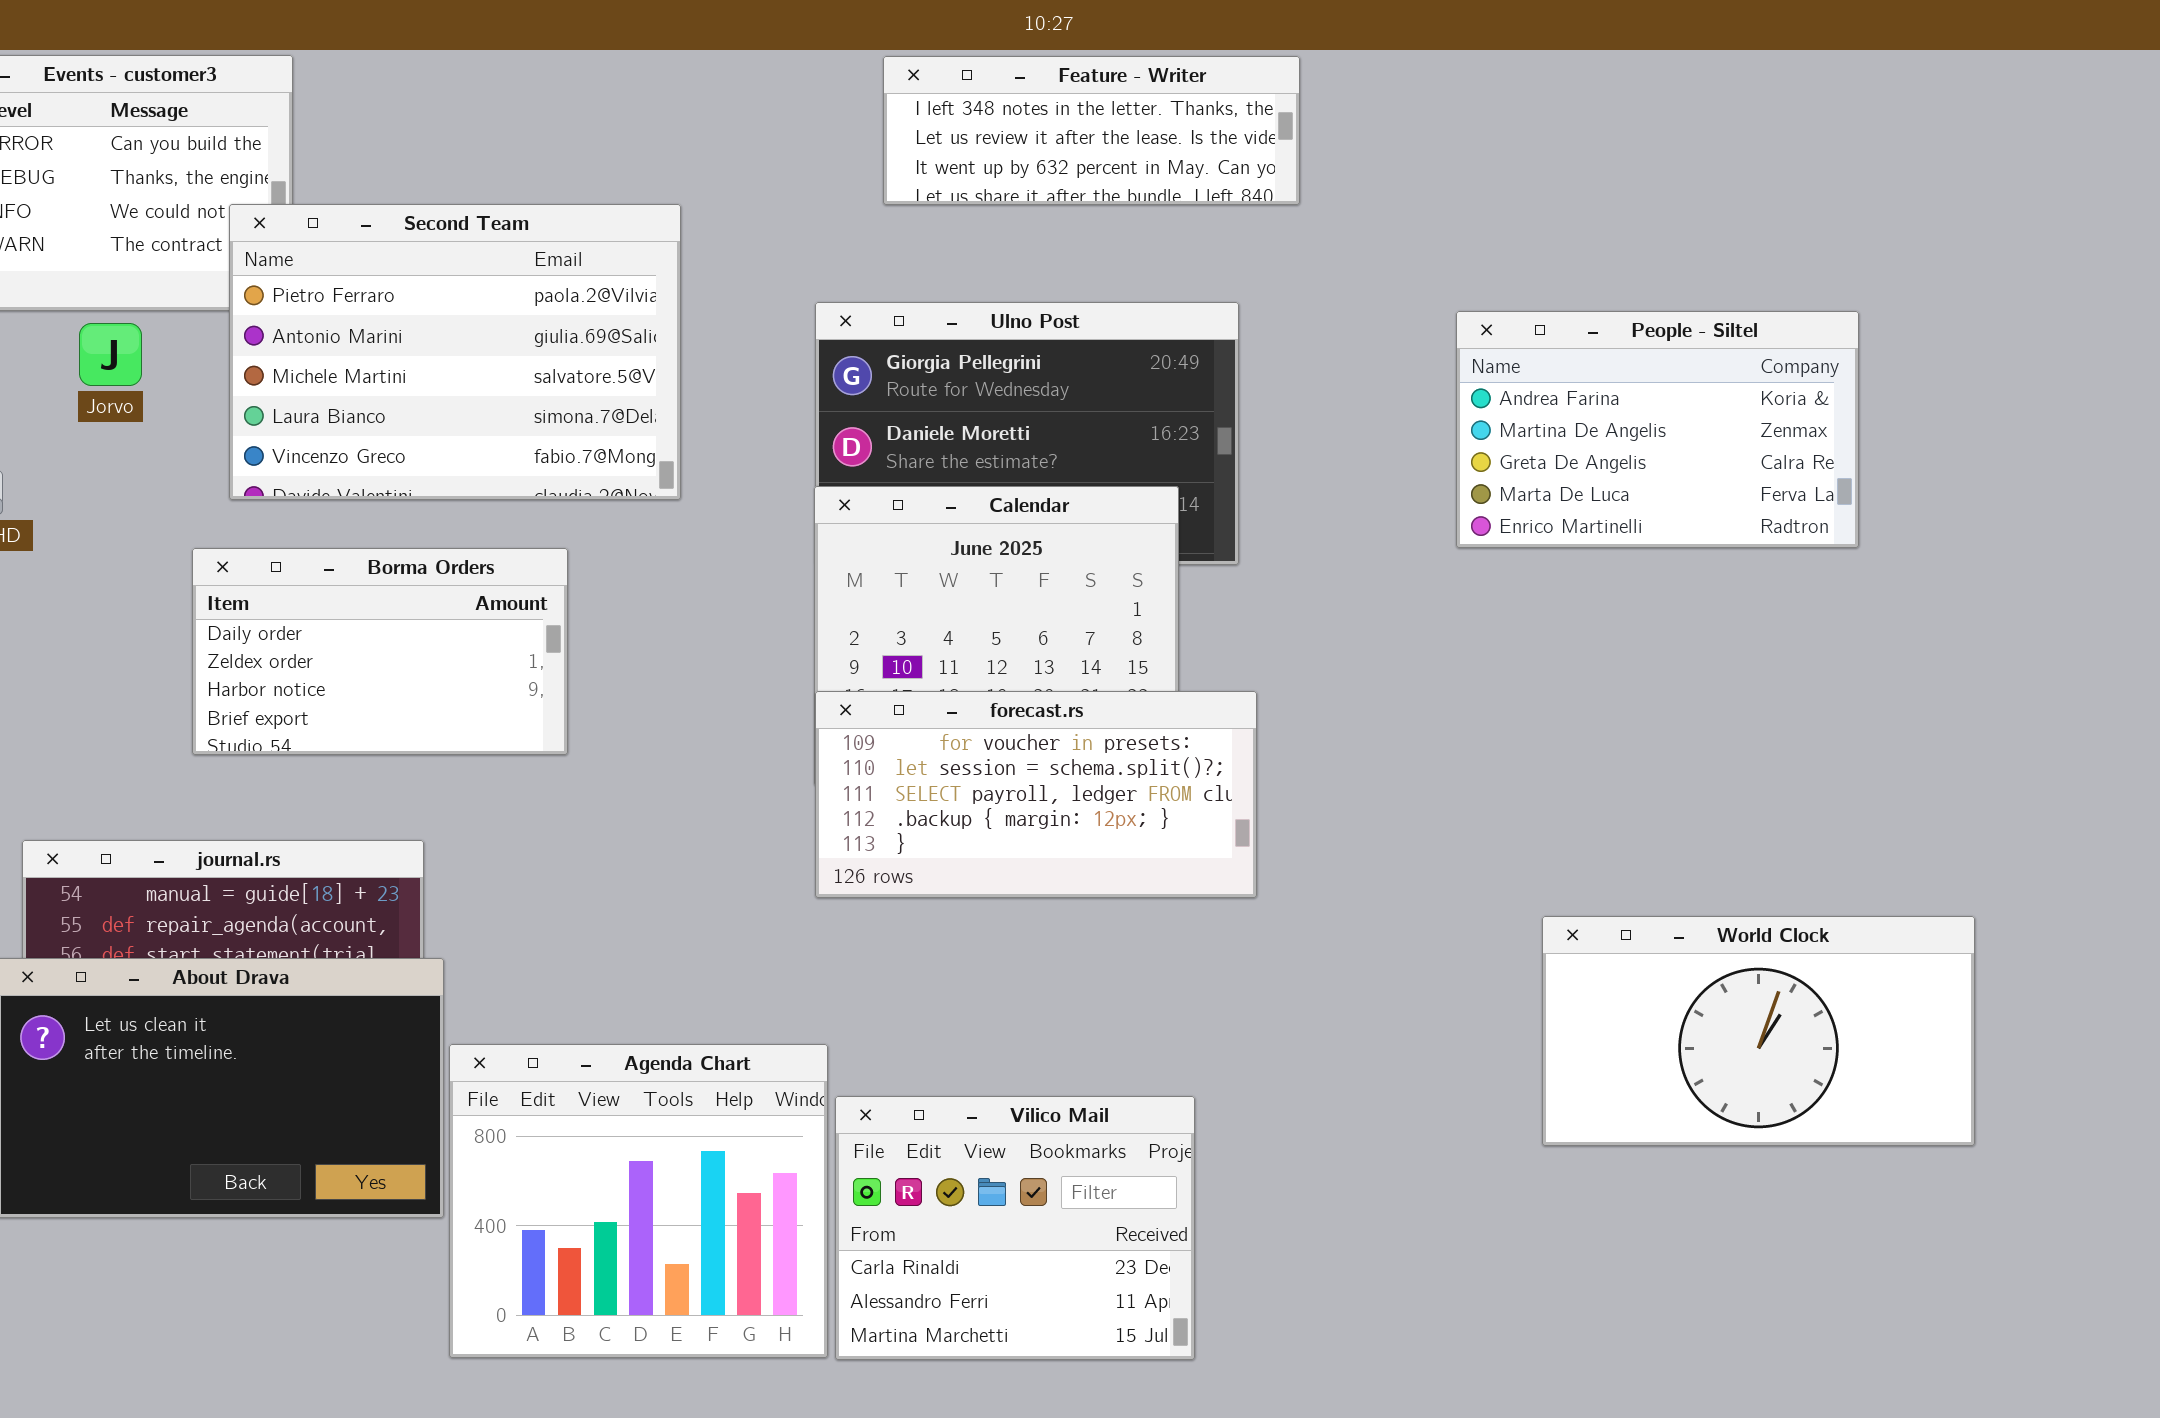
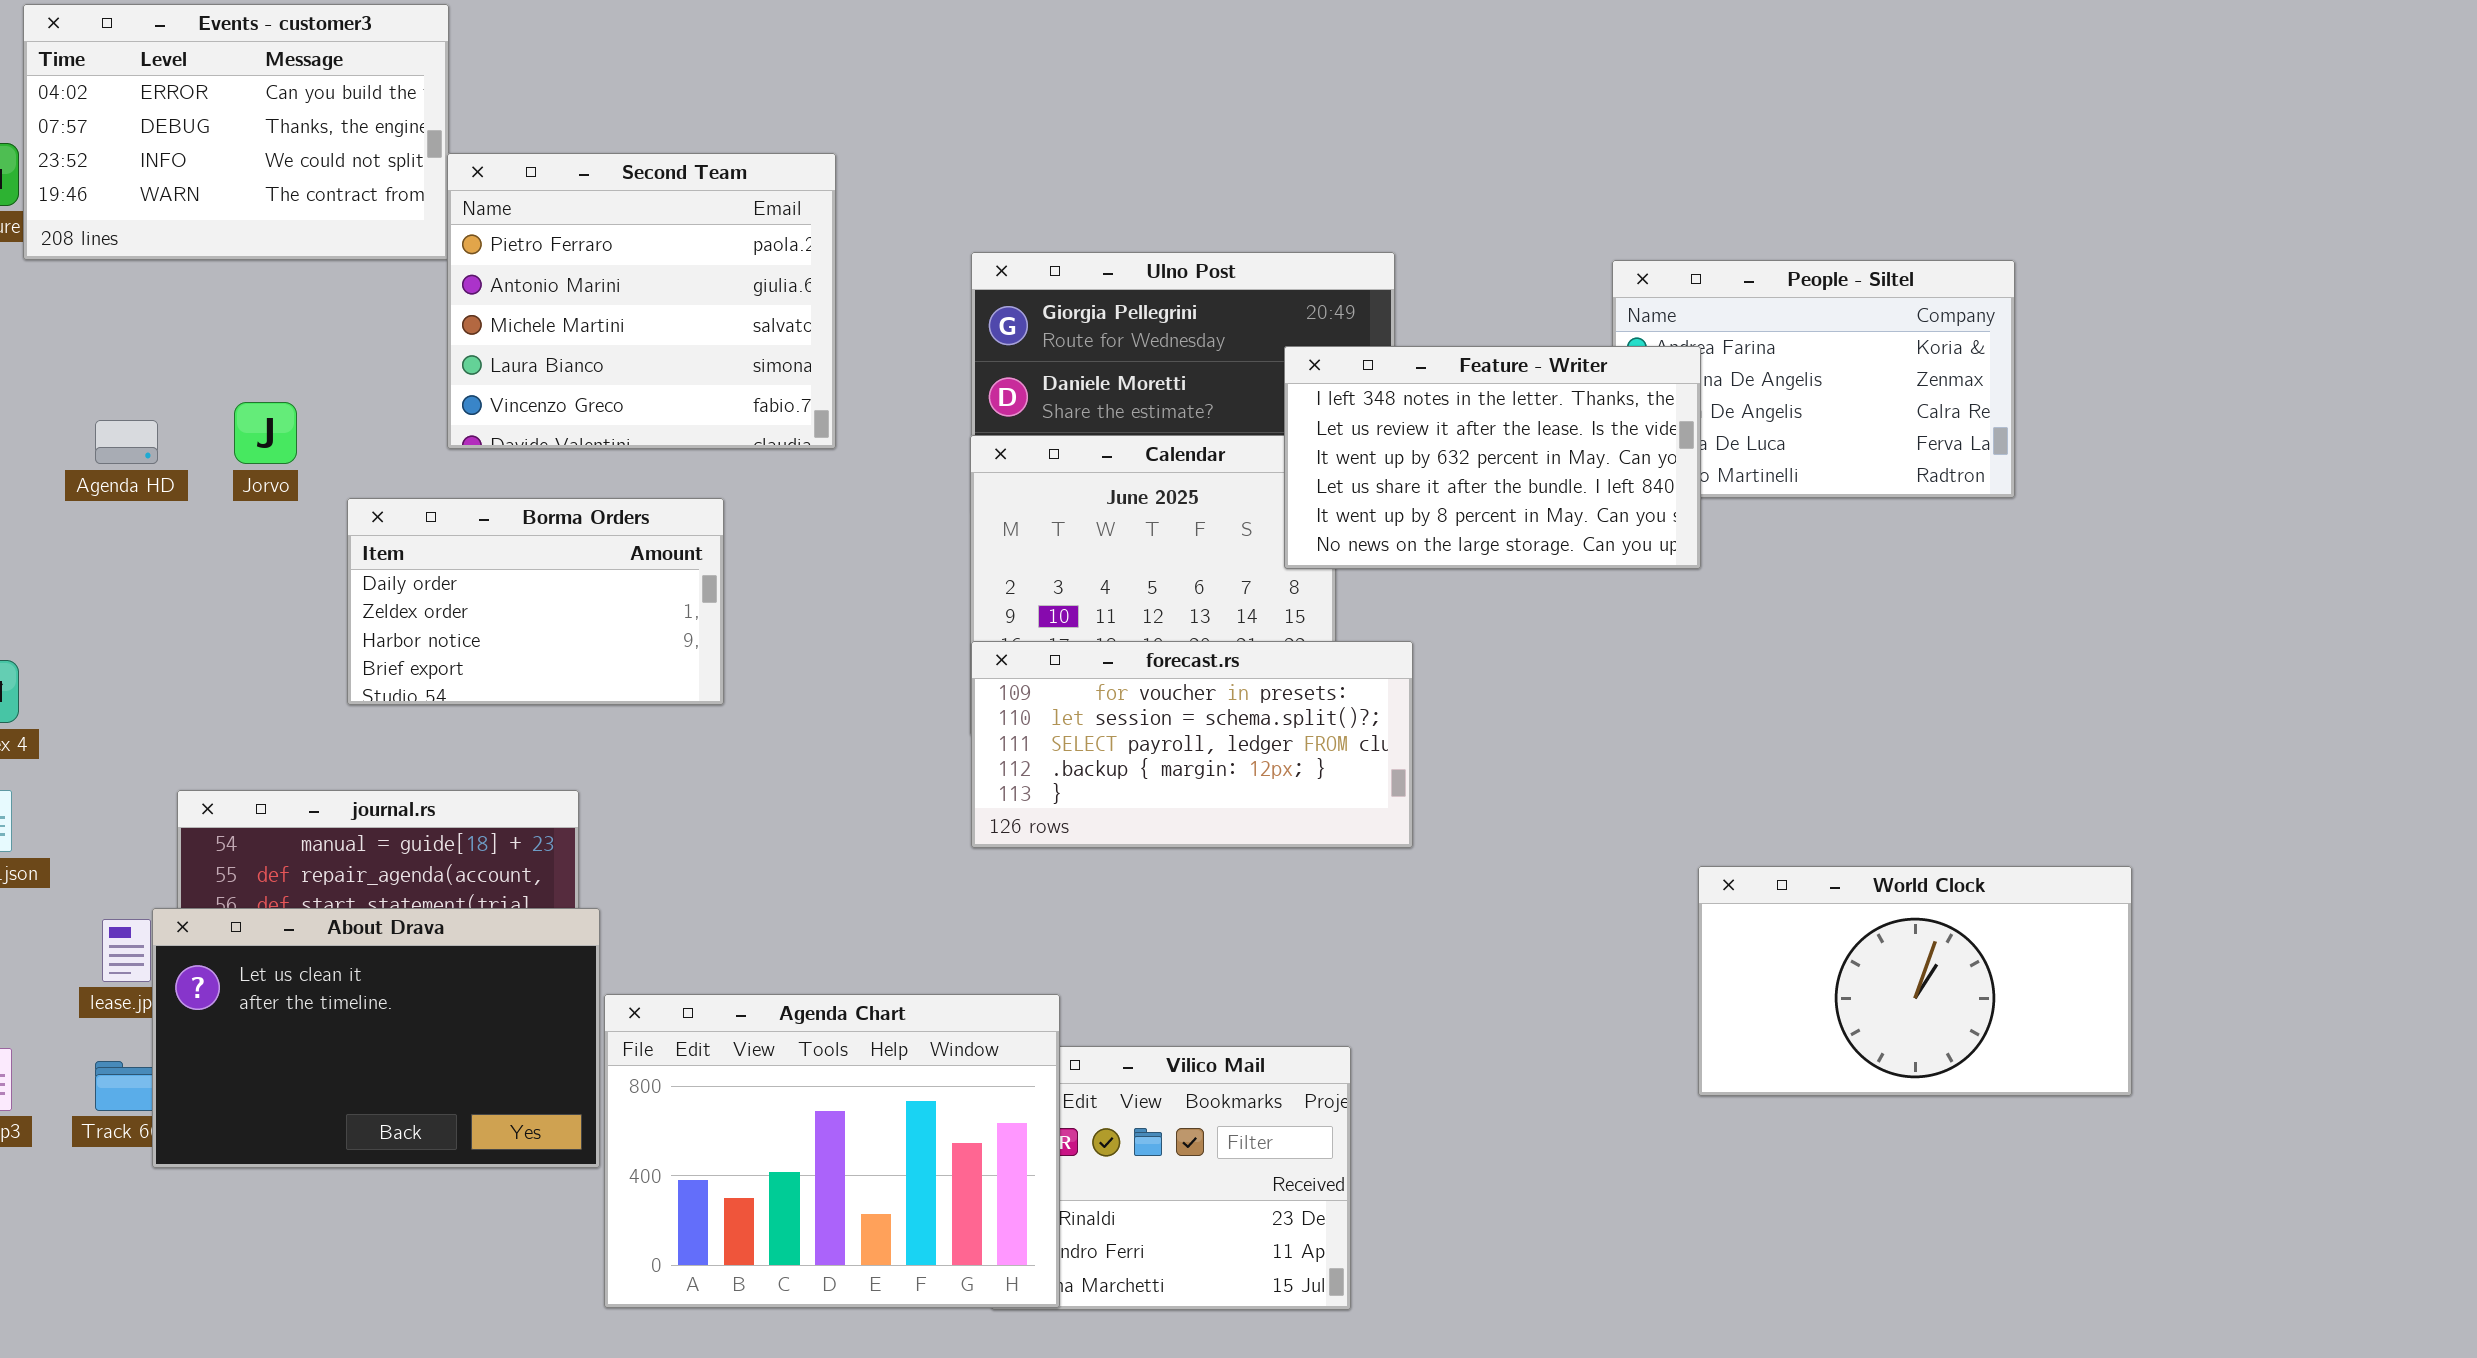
Feature - Writer: [883,56,1300,205] -> [1284,346,1701,569], moved, resized
Second Team: [229,204,681,500] -> [447,153,836,449], resized
Jorvo: [79,323,142,386] -> [234,402,297,464], moved
Agenda Chart: [449,1044,828,1358] -> [604,994,1060,1308], resized

